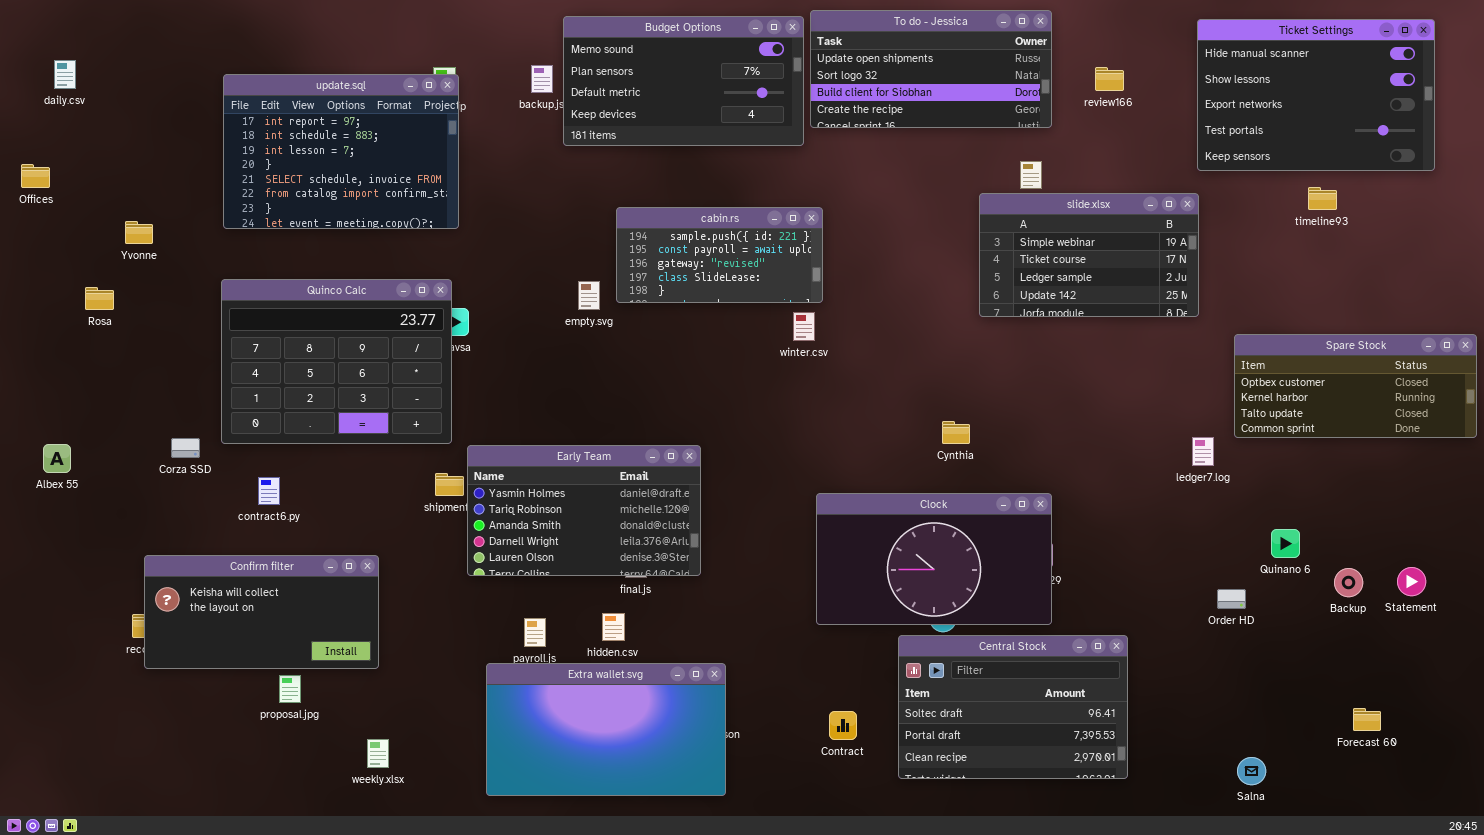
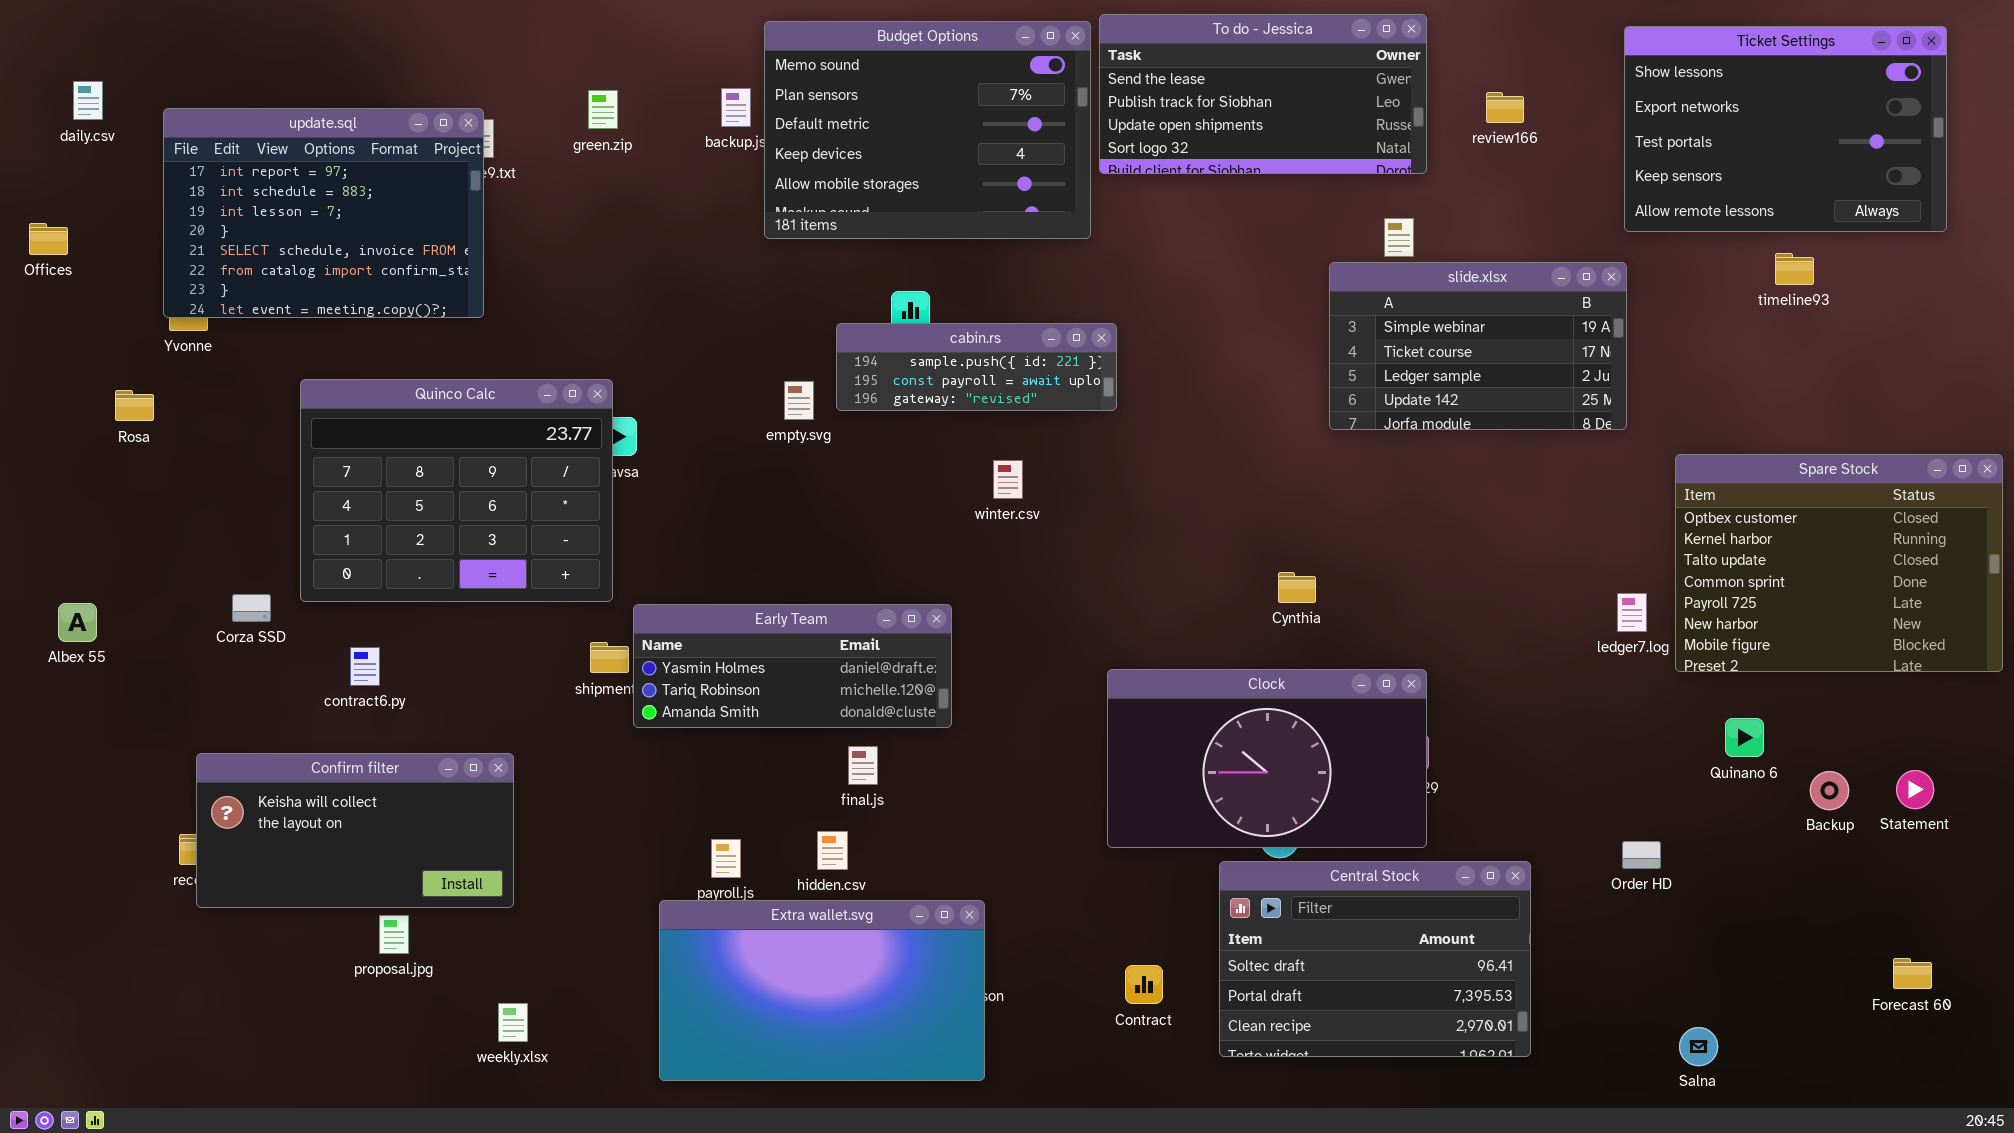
To do - Jessica: [810,10,1052,128] -> [1099,14,1427,174], scrolled up 2 rows
Budget Options: [563,16,804,146] -> [764,21,1091,239], resized
Ticket Settings: [1197,19,1435,171] -> [1624,26,1947,232], scrolled down 1 row
update.sql: [223,74,459,229] -> [163,108,484,318], moved
cabin.rs: [616,207,823,303] -> [836,323,1117,411], resized
winter.csv: [793,312,815,341] -> [993,460,1023,499], moved
Spare Stock: [1234,334,1477,438] -> [1675,454,2003,672], resized
Early Team: [467,445,701,576] -> [633,604,952,728], resized
Order HD: [1217,589,1246,609] -> [1622,841,1661,869], moved
Forecast 60: [1353,708,1381,731] -> [1893,958,1932,989], moved

